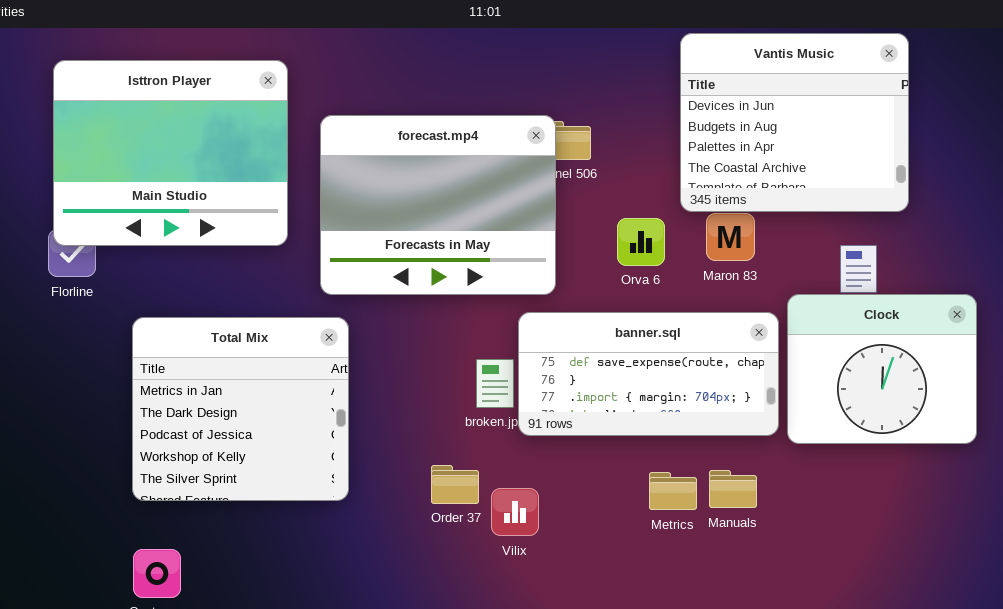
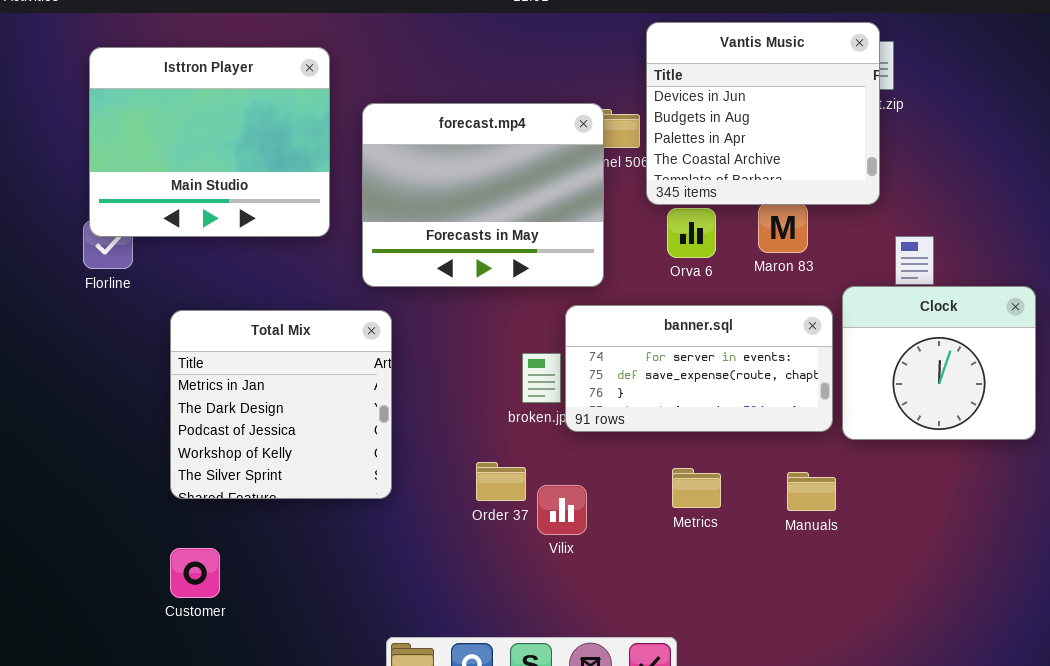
Vantis Music: [680,33,909,212] -> [646,22,880,205], moved
banner.sql: [518,312,779,436] -> [565,305,833,432], scrolled up 1 row
Manuals: [709,470,757,508] -> [787,472,836,511], moved
Metrics: [649,472,697,510] -> [672,468,721,508], moved

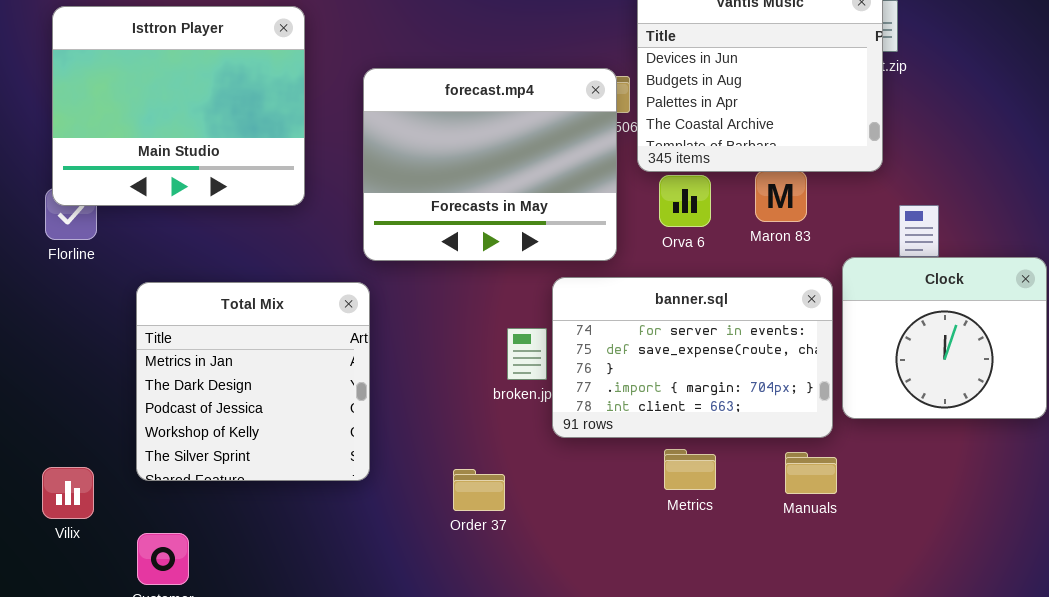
forecast.mp4: [362,103,604,287] -> [363,68,617,261], moved
banner.sql: [565,305,833,432] -> [552,277,833,438], resized
Order 37: [476,462,526,501] -> [453,469,505,511], moved
Vilix: [537,485,587,535] -> [42,467,94,519], moved

